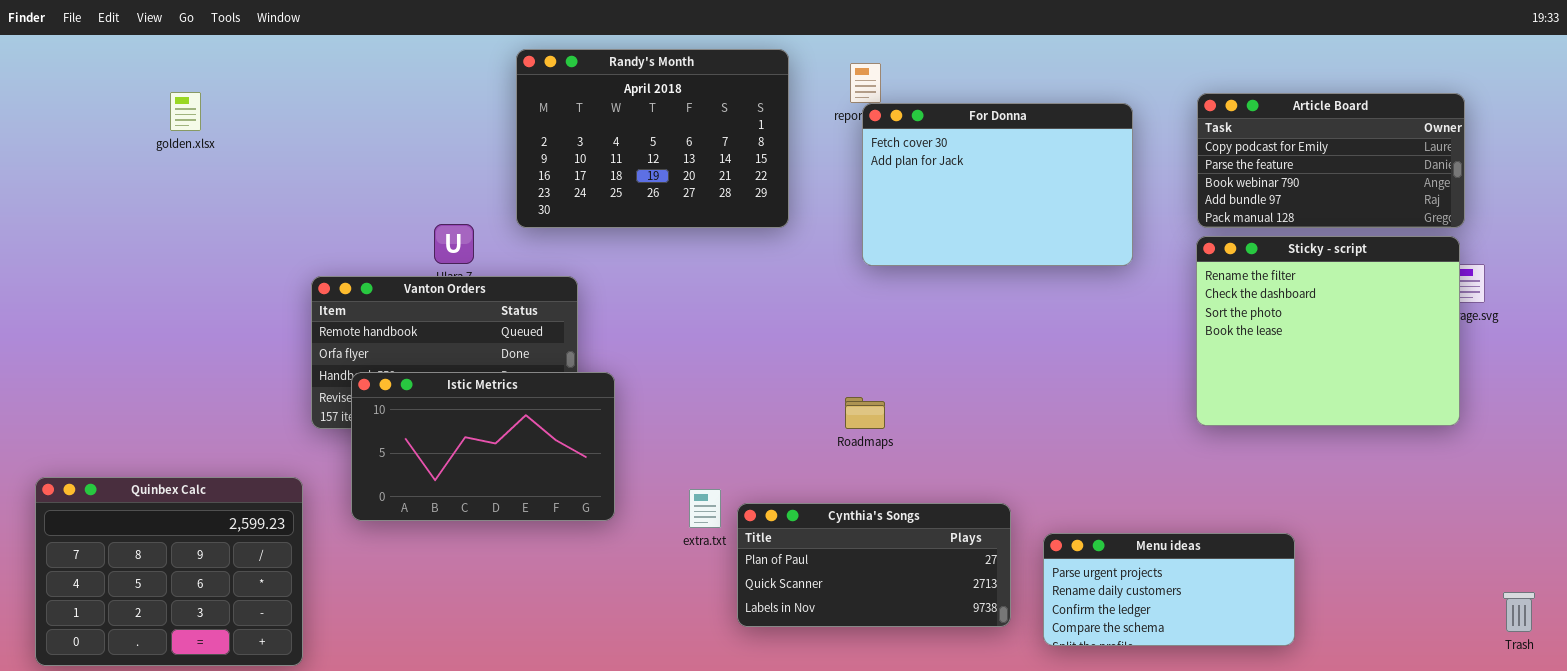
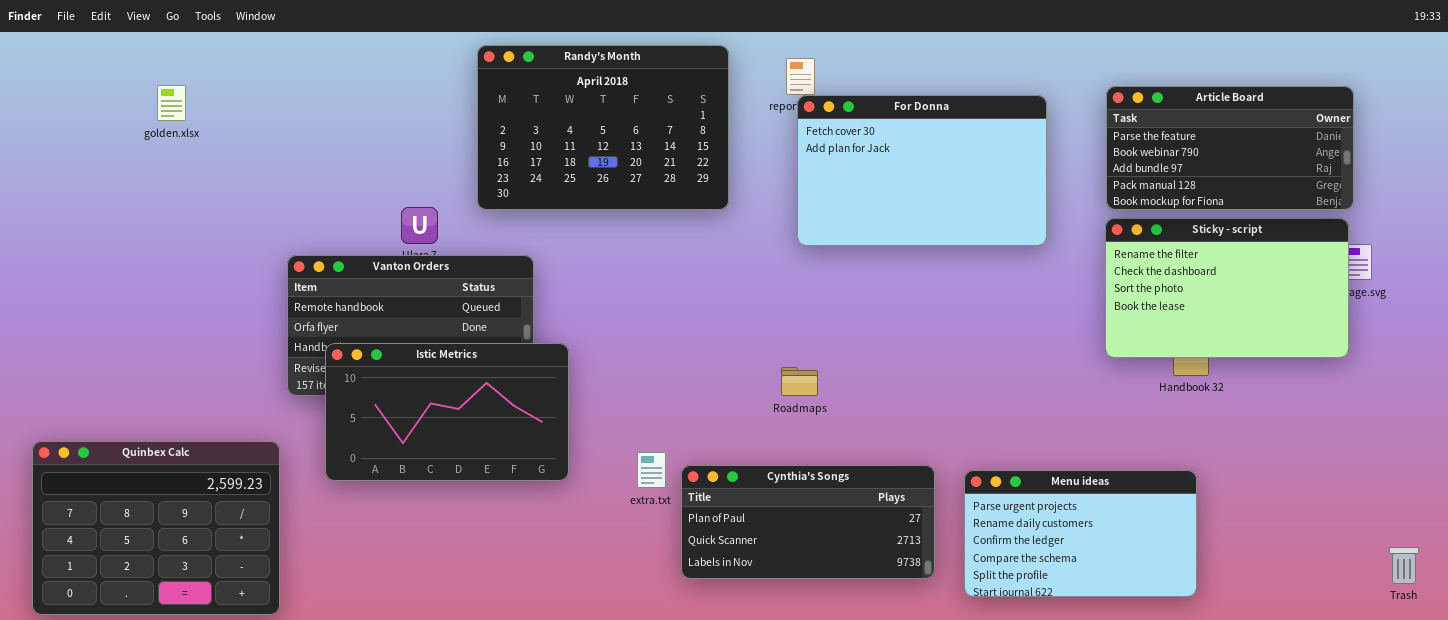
Article Board: [1197,93,1465,228] -> [1106,86,1354,210], scrolled down 1 row
Sticky - script: [1196,236,1460,426] -> [1105,218,1349,358], resized
Menu ideas: [1043,533,1295,646] -> [964,470,1197,597], resized

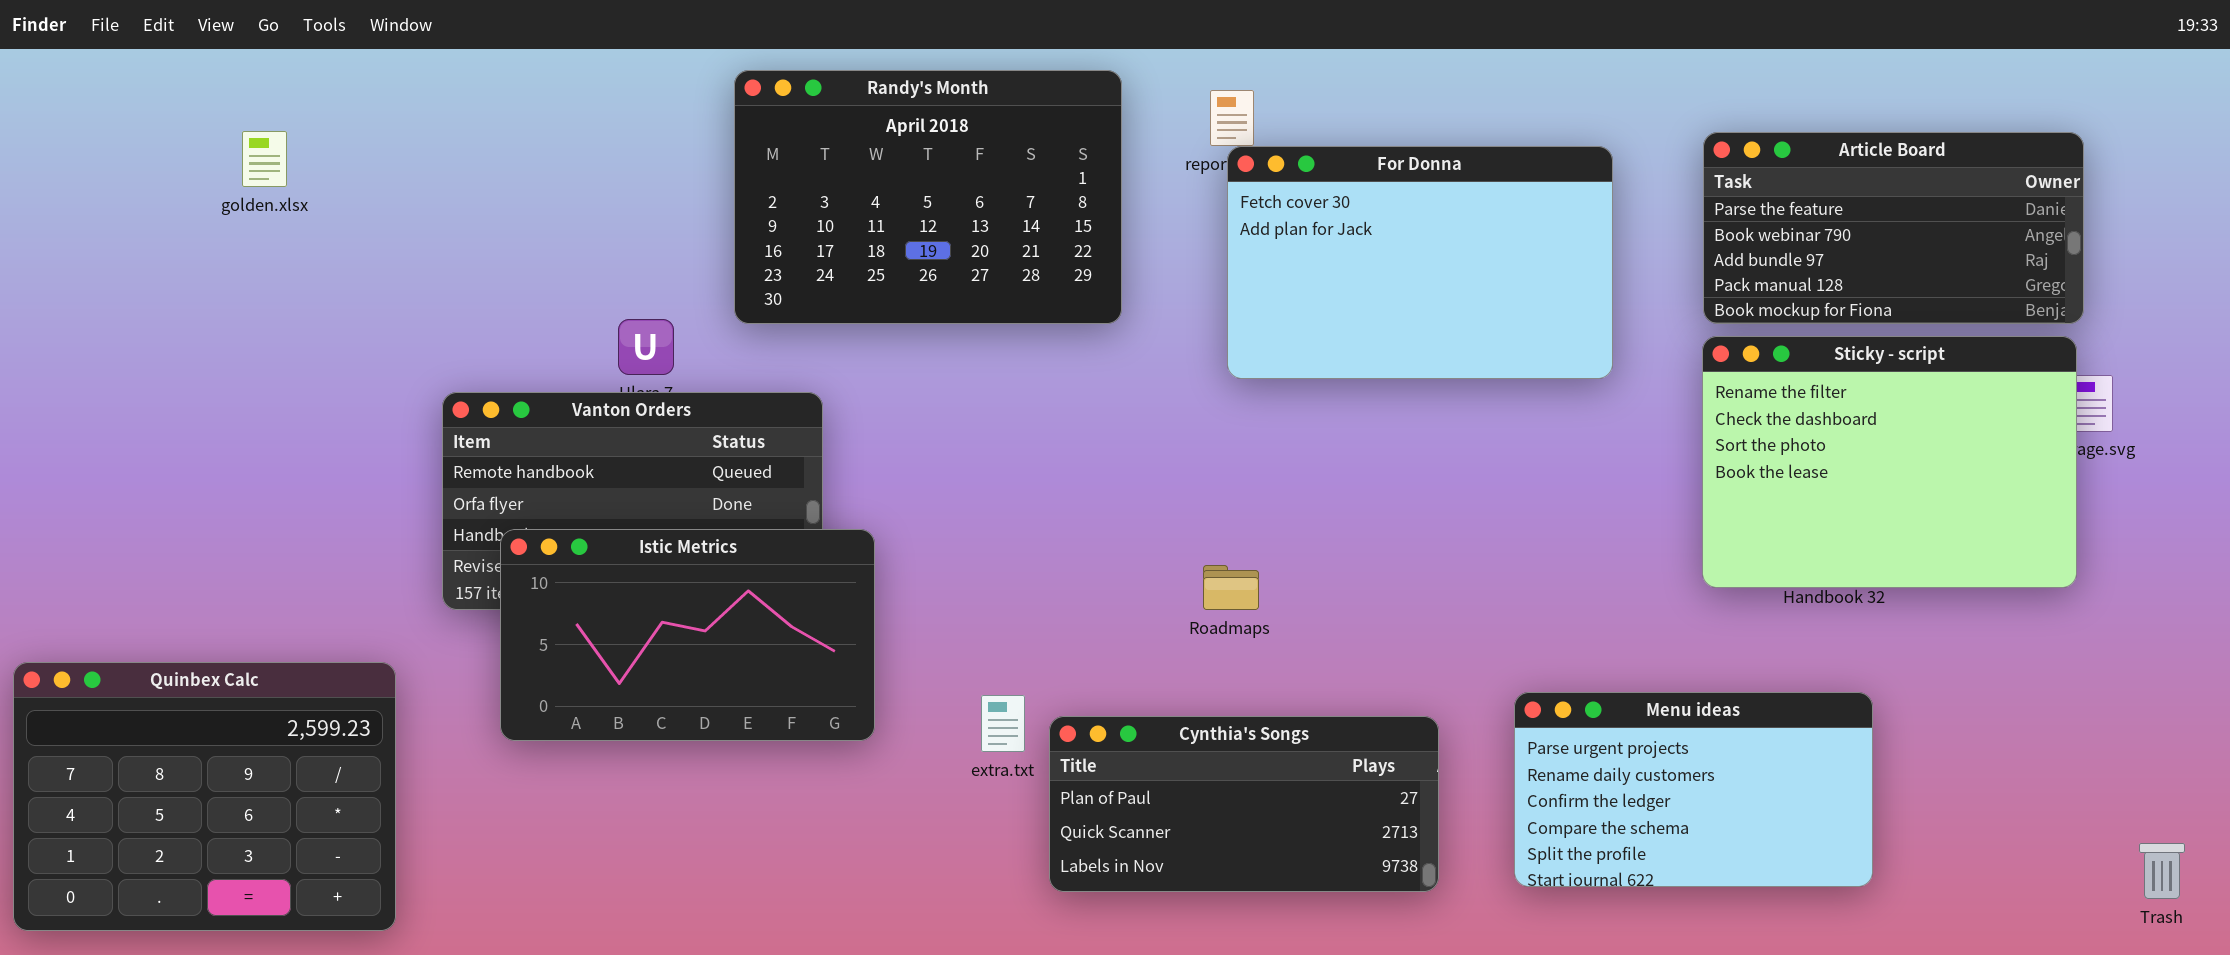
Sticky - script: [1105,218,1349,358] -> [1702,336,2077,588], resized
Quinbex Calc: [32,441,280,615] -> [13,662,396,931], moved
Menu ideas: [964,470,1197,597] -> [1514,692,1873,887], moved

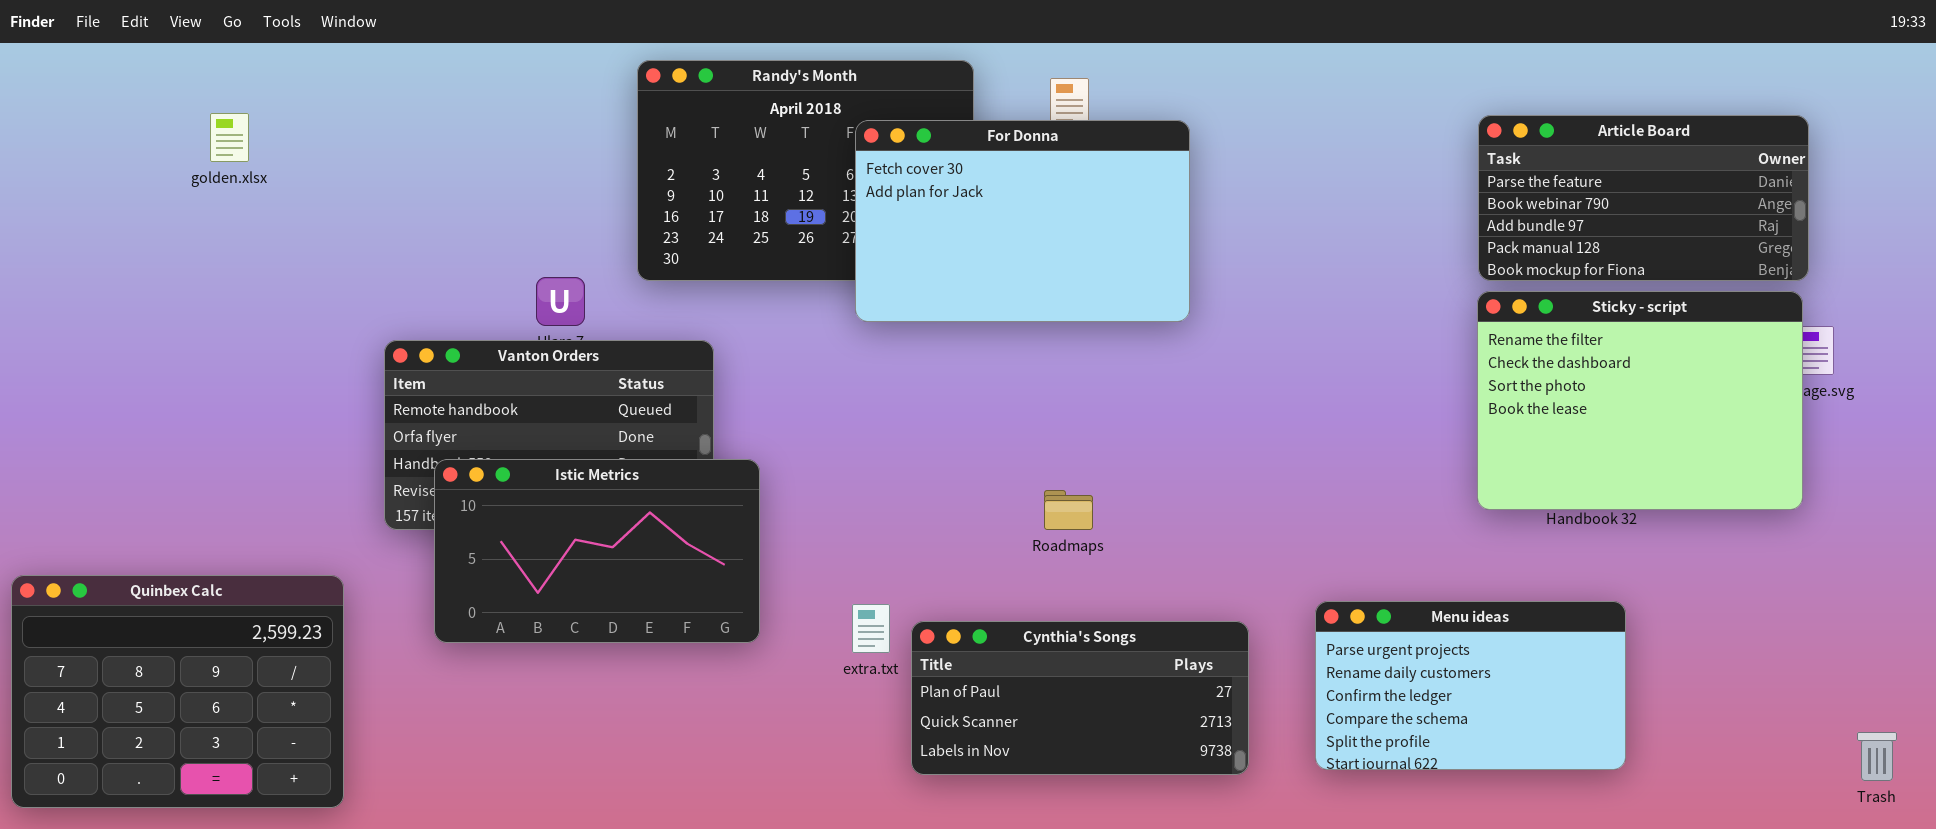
For Donna: [1227,146,1613,379] -> [855,120,1190,322], moved

